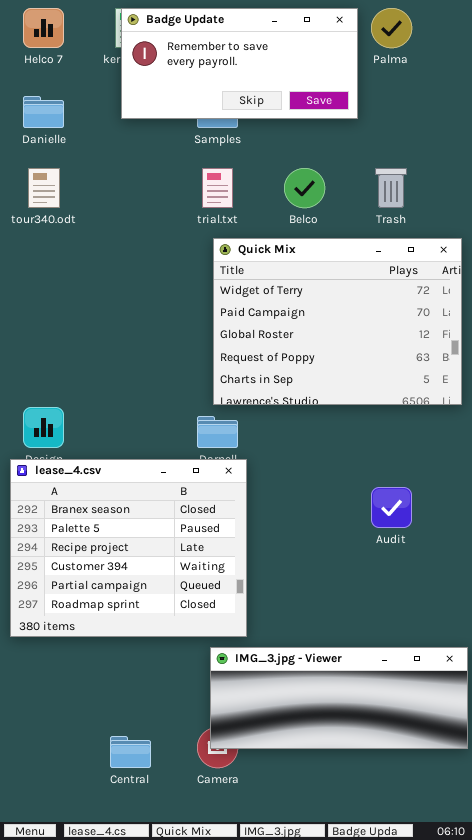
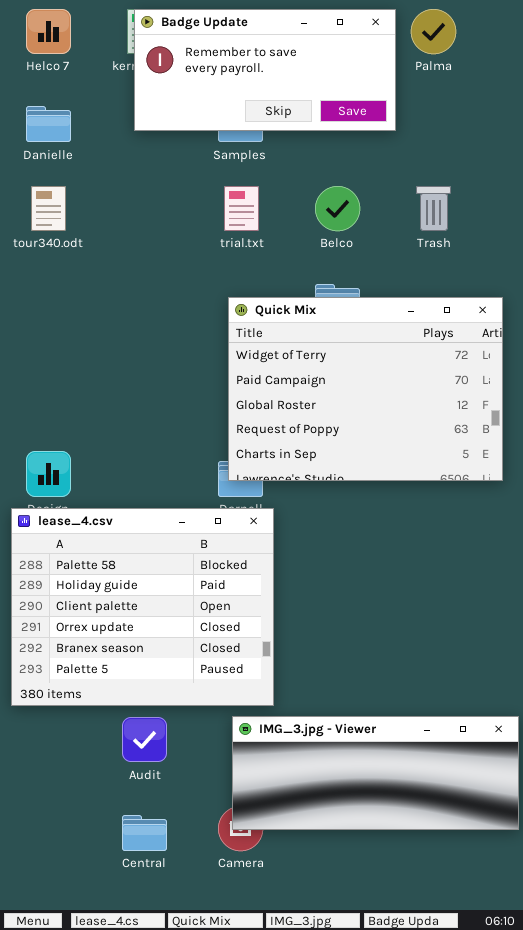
Quick Mix: [213,238,462,405] -> [228,297,503,481], moved
lease_4.csv: [10,459,247,637] -> [11,508,274,706], scrolled up 4 rows
Audit: [371,487,412,528] -> [122,717,167,762], moved

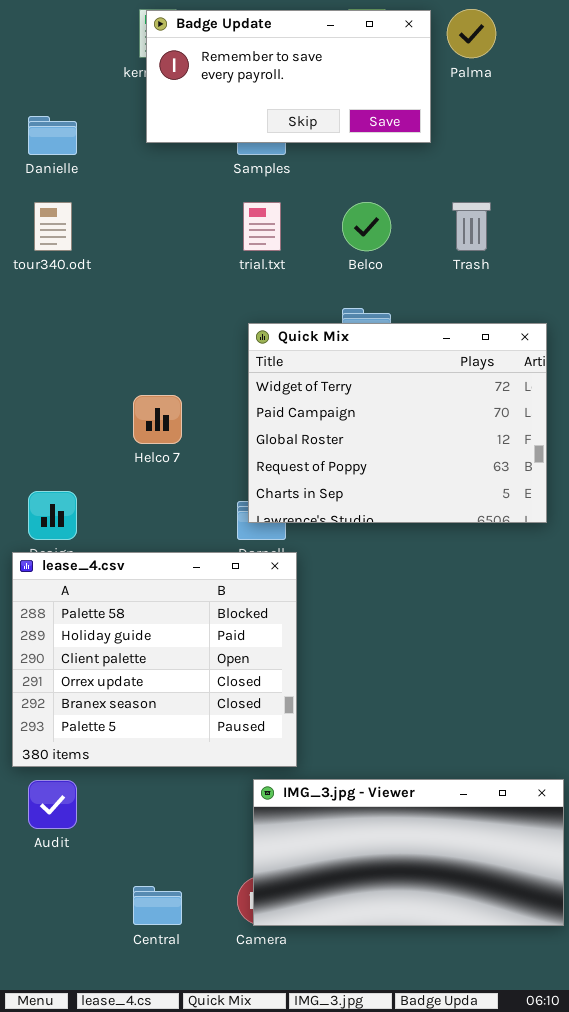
Helco 7: [26,9,71,54] -> [133,395,182,444], moved
IMG_3.jpg - Viewer: [232,716,519,830] -> [253,779,564,926], resized
Audit: [122,717,167,762] -> [28,780,77,829], moved

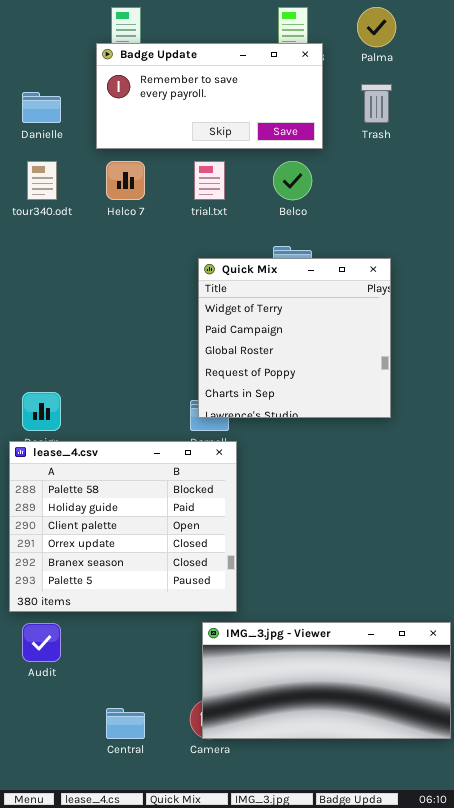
Badge Update: [146,10,431,143] -> [96,43,323,149], moved
Trash: [452,202,491,251] -> [361,84,392,123], moved
Quick Mix: [248,323,547,523] -> [198,258,391,418], resized
Helco 7: [133,395,182,444] -> [106,161,145,200], moved

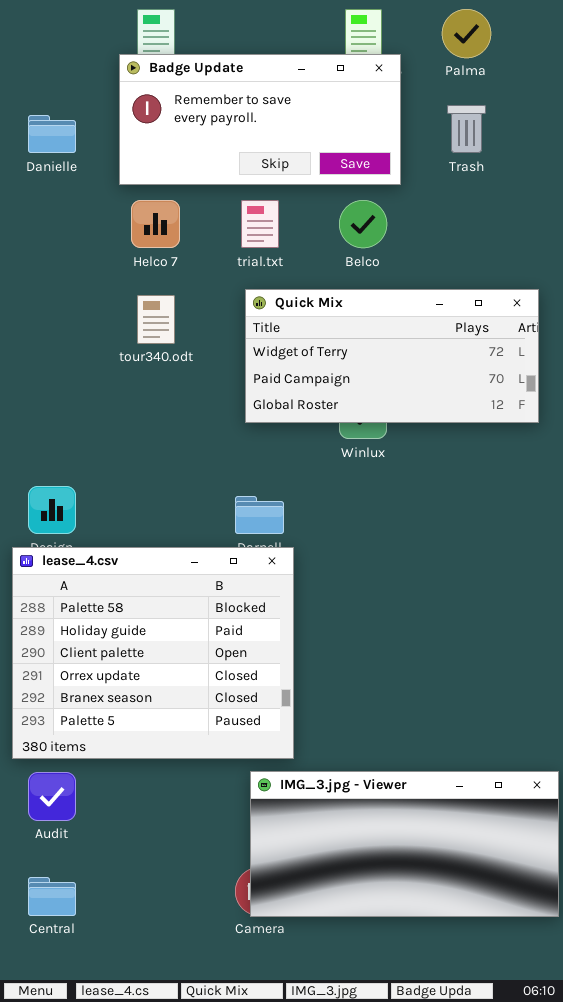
tour340.odt: [27,161,57,200] -> [137,295,175,344], moved
Quick Mix: [198,258,391,418] -> [245,289,539,423], moved, resized
Central: [106,708,145,739] -> [28,877,76,916], moved

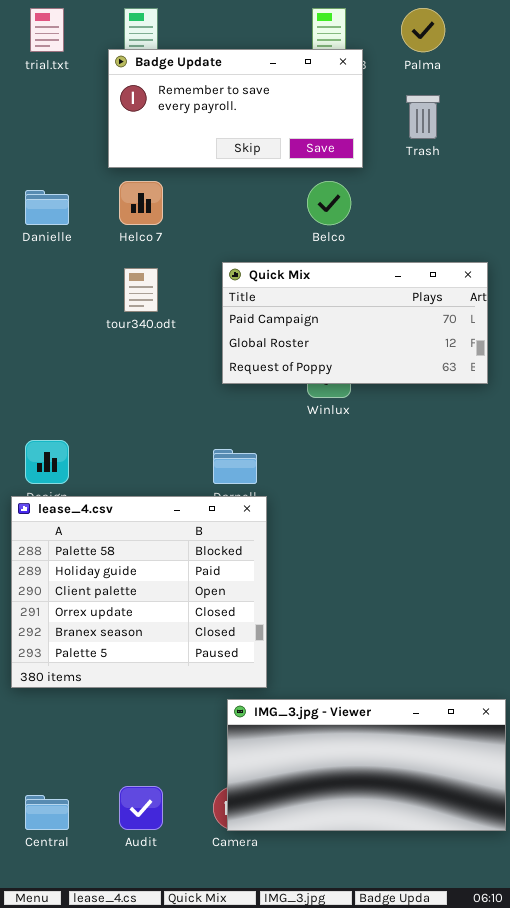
Danielle: [28,115,76,153] -> [25,190,69,225], moved
trial.txt: [241,200,279,248] -> [30,8,64,52], moved
Quick Mix: [245,289,539,423] -> [222,262,488,384], scrolled down 1 row
Audit: [28,772,76,821] -> [119,786,163,830], moved

